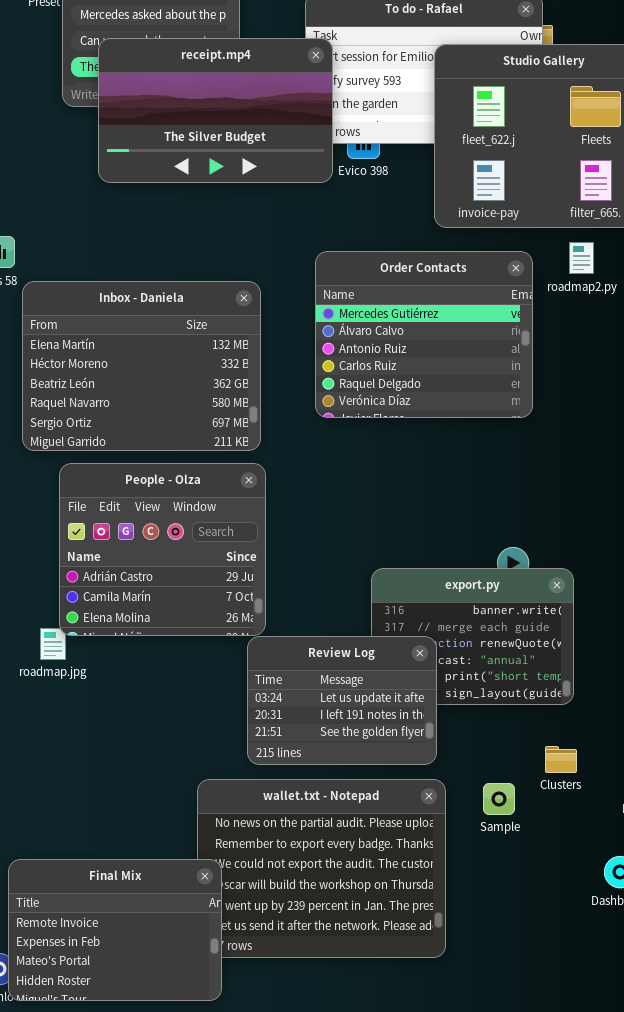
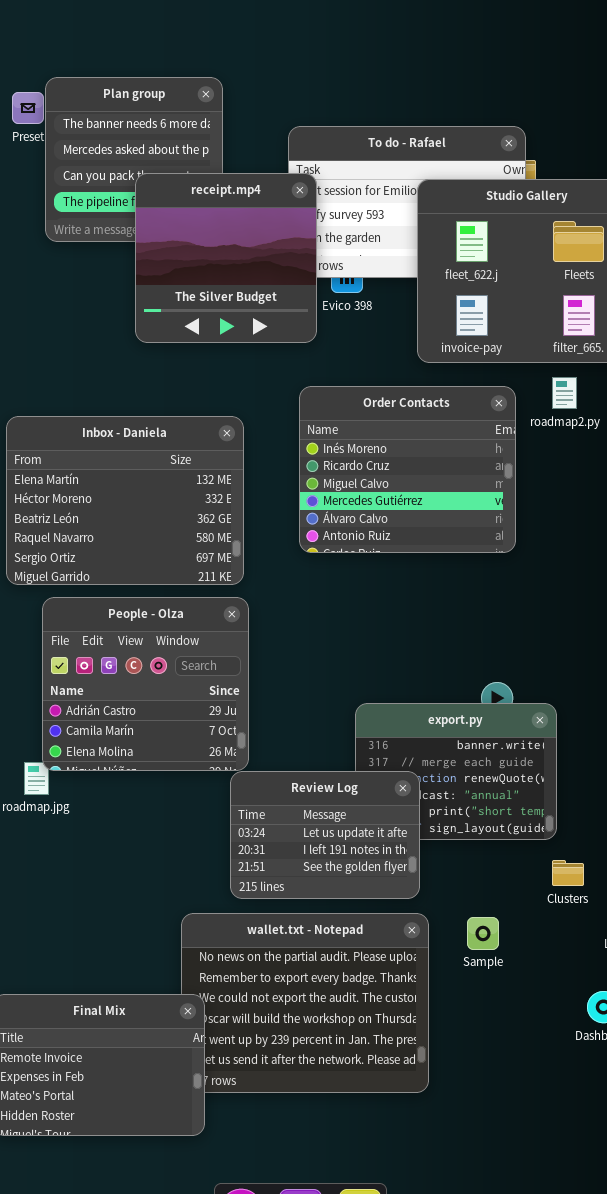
receipt.mp4: [98,38,333,183] -> [135,173,317,343], resized
Order Contacts: [315,251,533,418] -> [299,386,516,553], scrolled up 3 rows
Clusters: [545,746,577,773] -> [552,860,584,886], moved

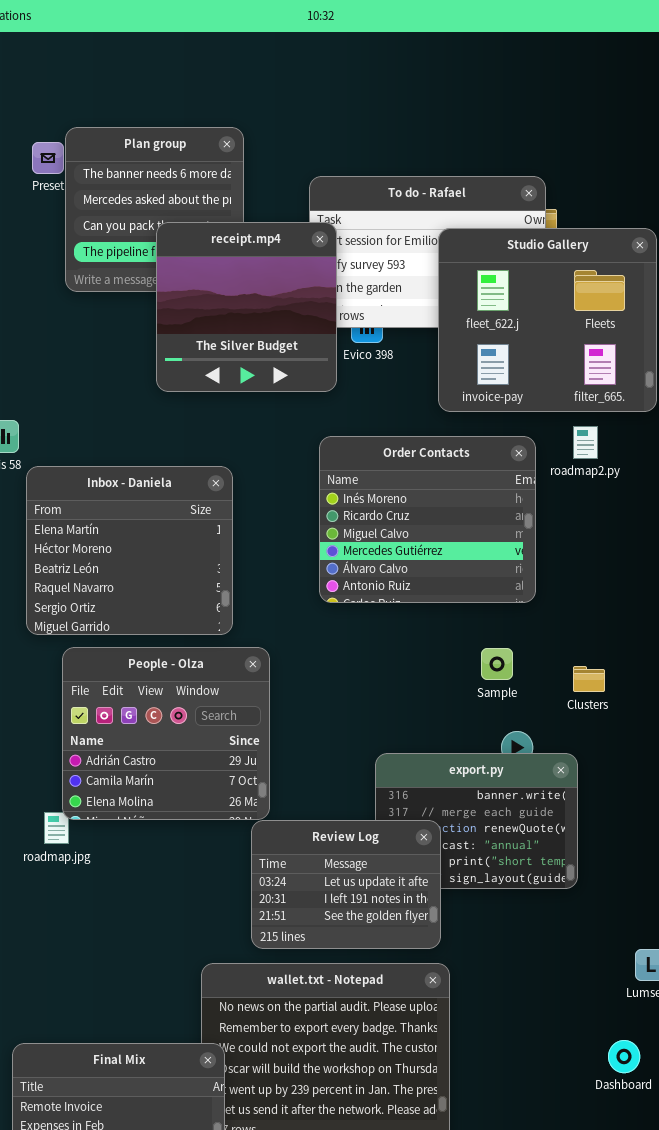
Inbox - Daniela: [6,416,244,585] -> [26,466,233,635], resized
Clusters: [552,860,584,886] -> [573,666,605,692], moved
Sample: [467,917,499,950] -> [481,648,513,680], moved

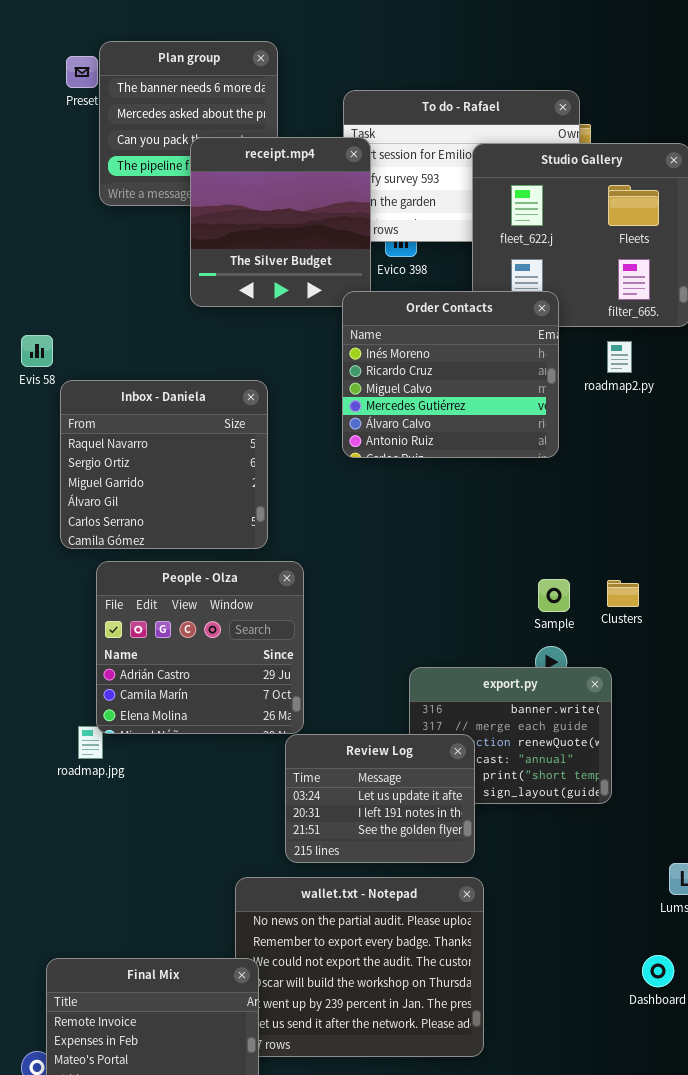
Order Contacts: [319,436,536,603] -> [342,291,559,458], moved
Inbox - Daniela: [26,466,233,635] -> [60,380,268,549], scrolled down 3 rows
Sample: [481,648,513,680] -> [538,579,570,612], moved

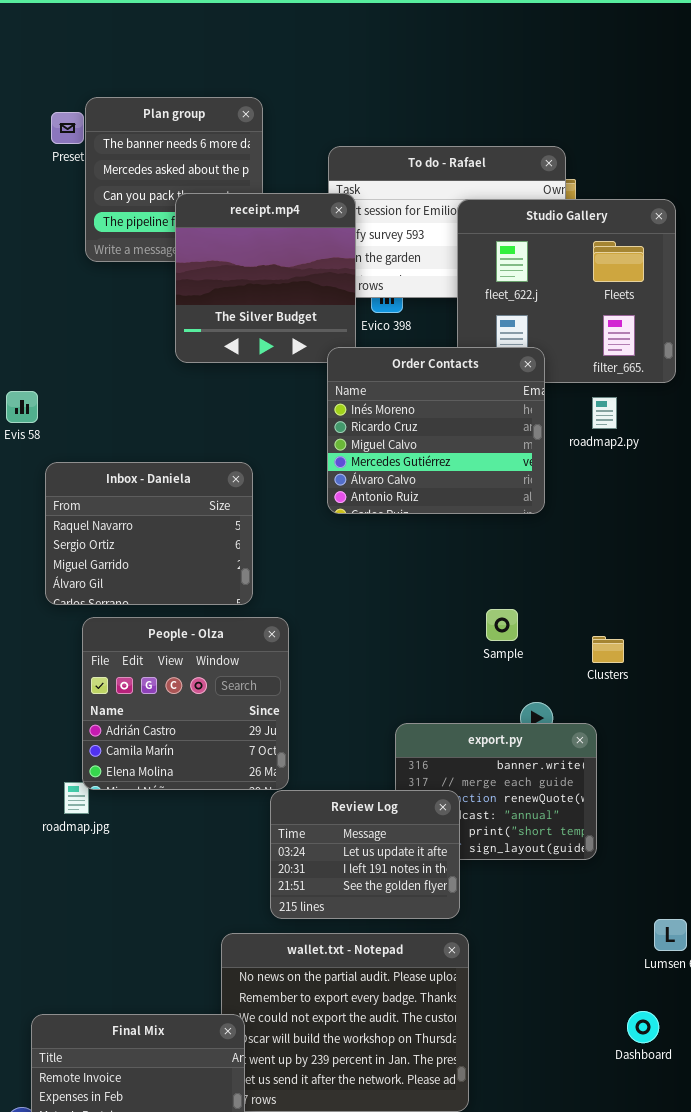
Inbox - Daniela: [60,380,268,549] -> [45,462,253,605], resized
Sample: [538,579,570,612] -> [486,609,518,641], moved

